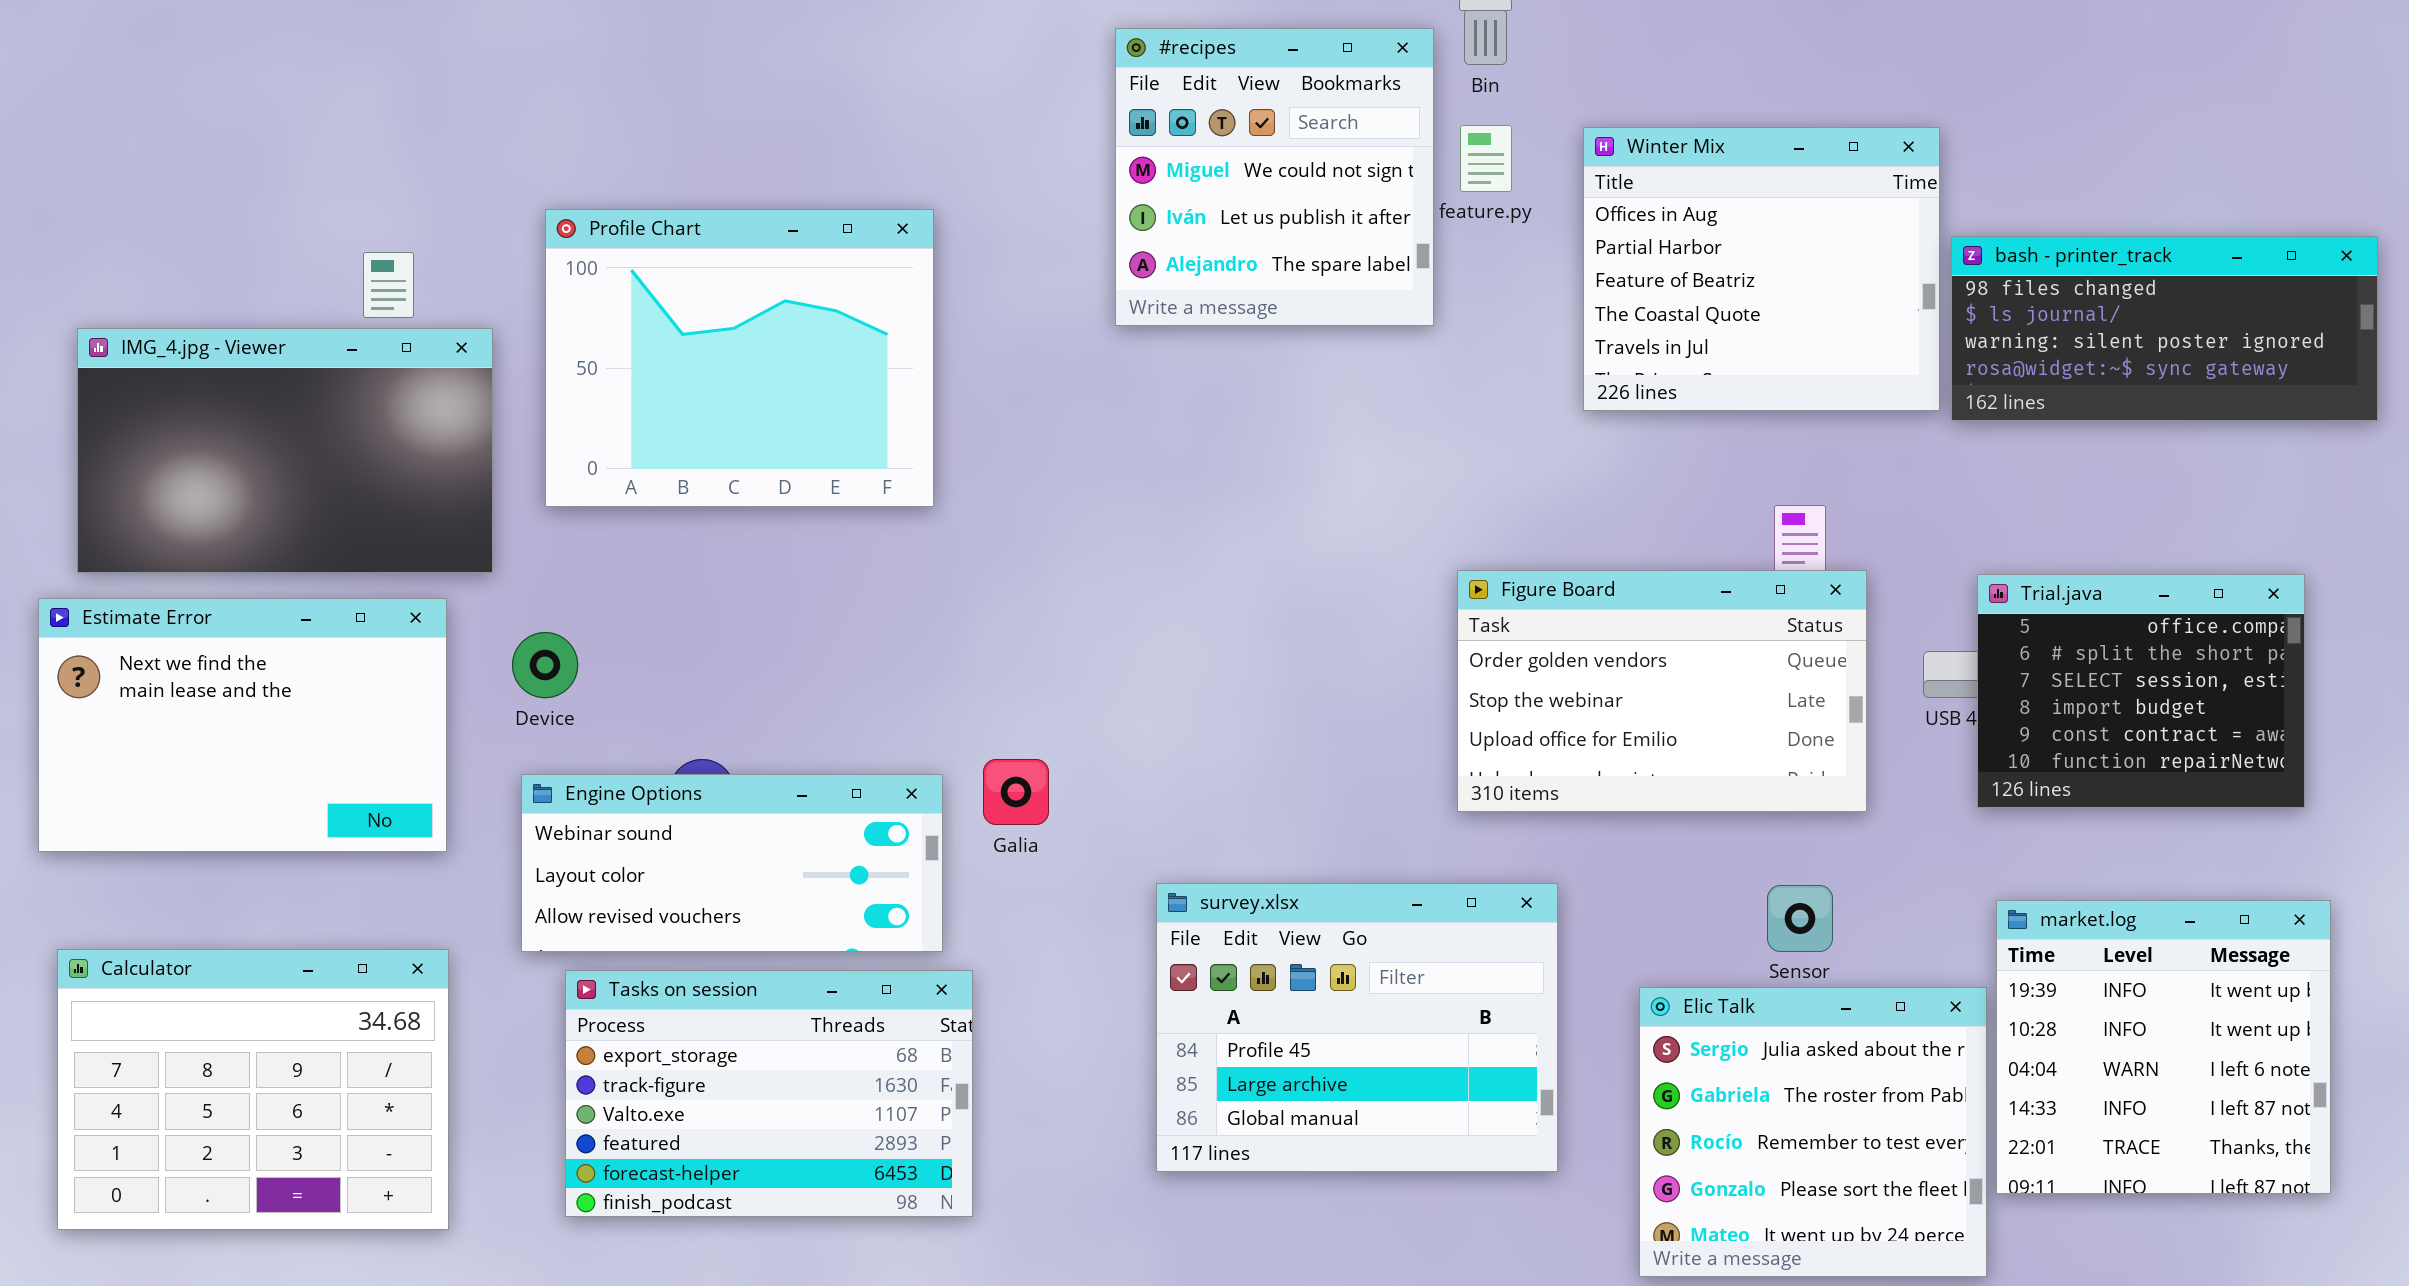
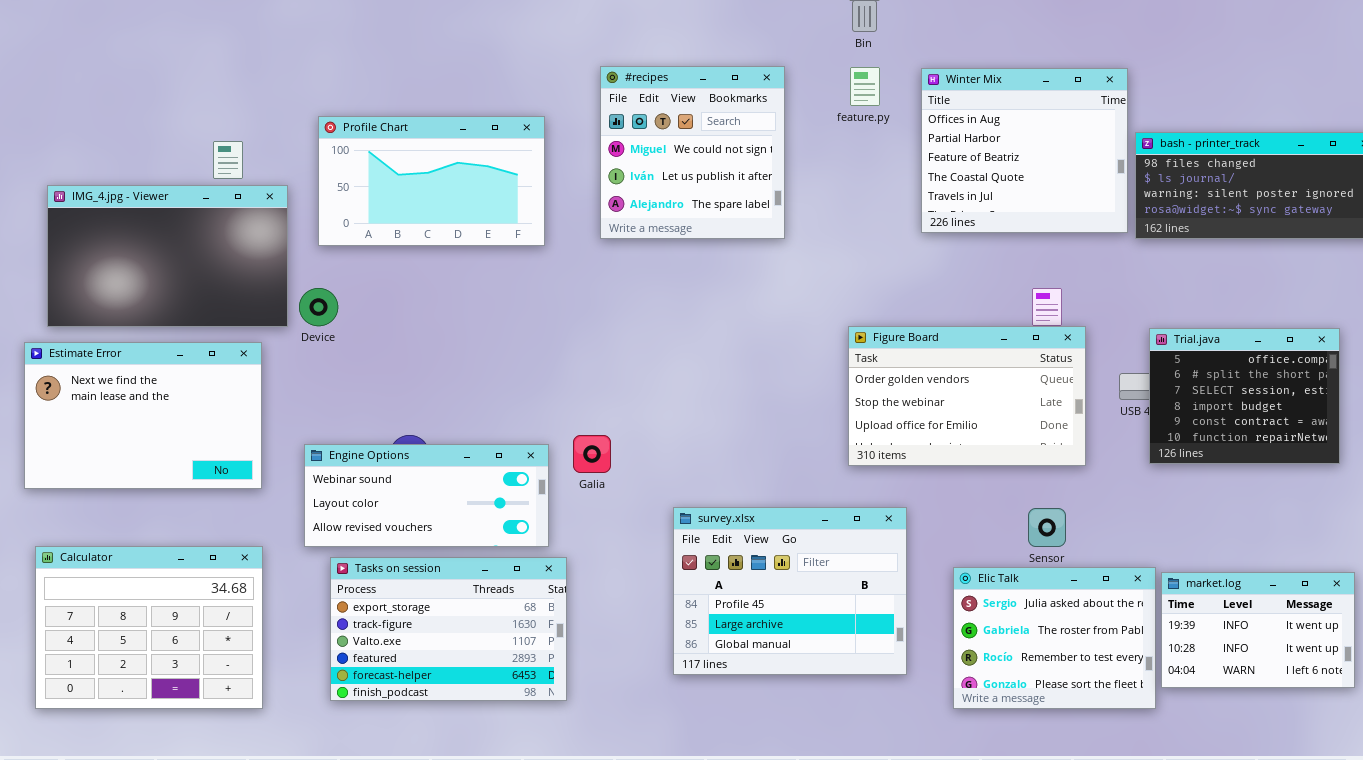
#recipes: [1115,28,1434,326] -> [600,66,785,239], moved
Profile Chart: [545,209,934,507] -> [318,116,545,246], resized
Device: [512,632,578,698] -> [299,288,338,326], moved
market.log: [1996,900,2331,1194] -> [1161,572,1355,688], resized
Elic Talk: [1639,987,1987,1277] -> [953,567,1156,709], resized

